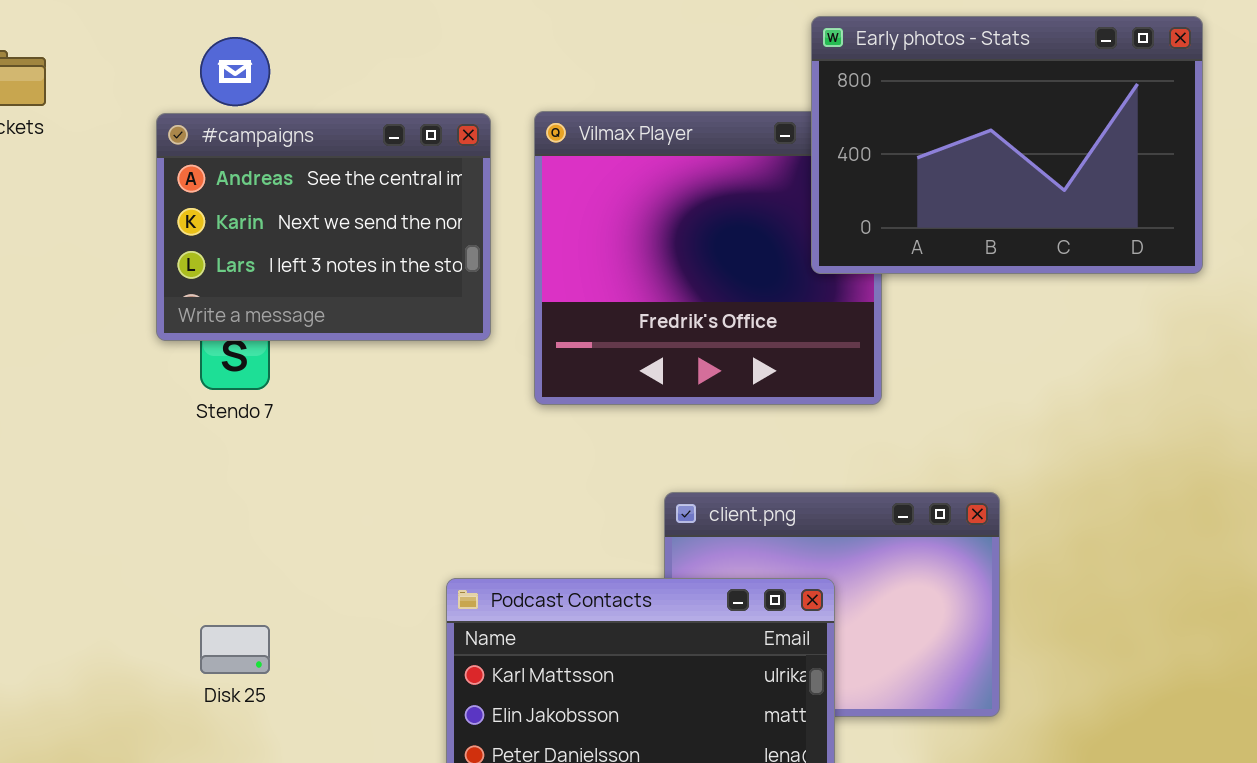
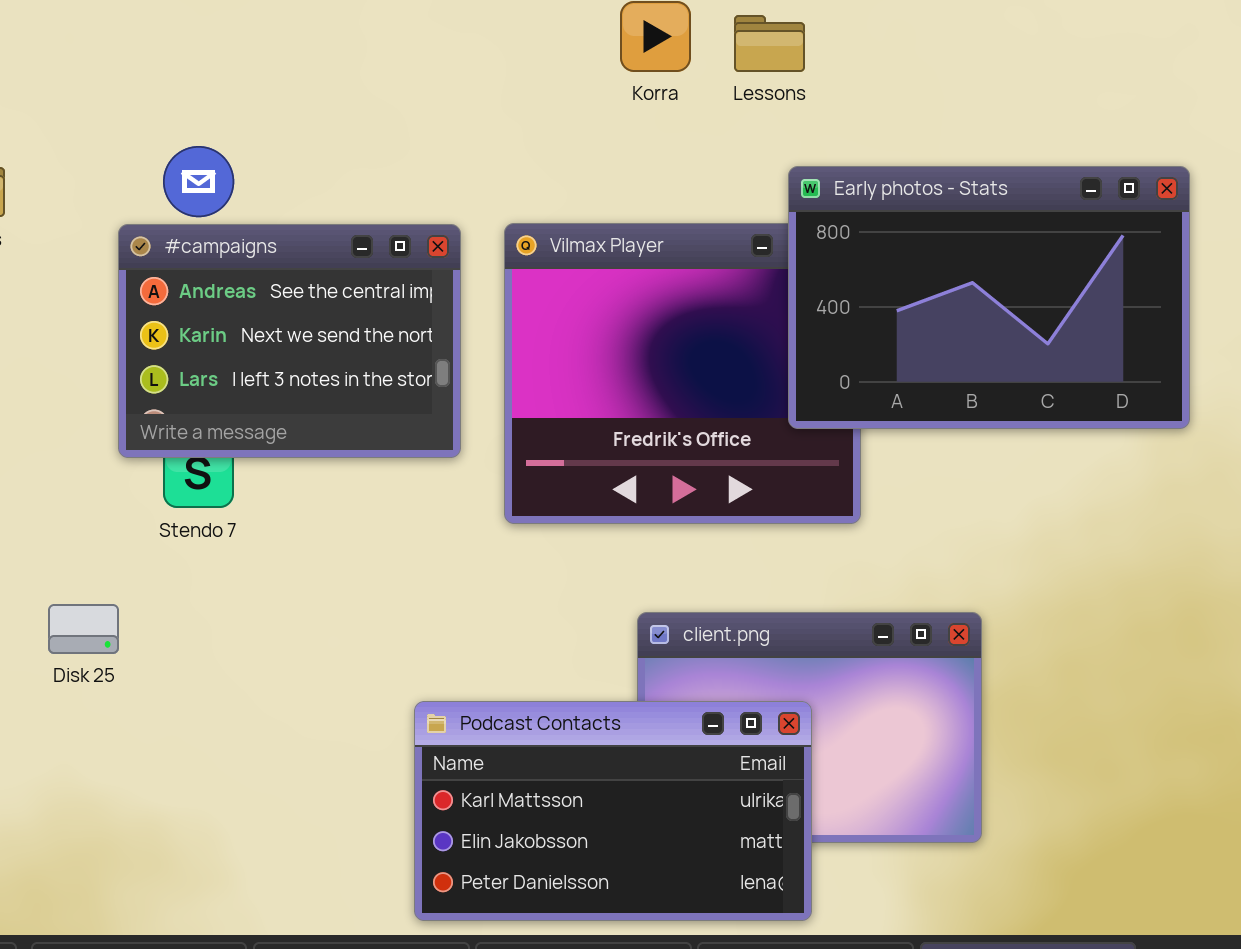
Early photos - Stats: [811,16,1203,274] -> [788,166,1190,429], moved
Disk 25: [200,625,270,674] -> [48,604,119,654], moved

